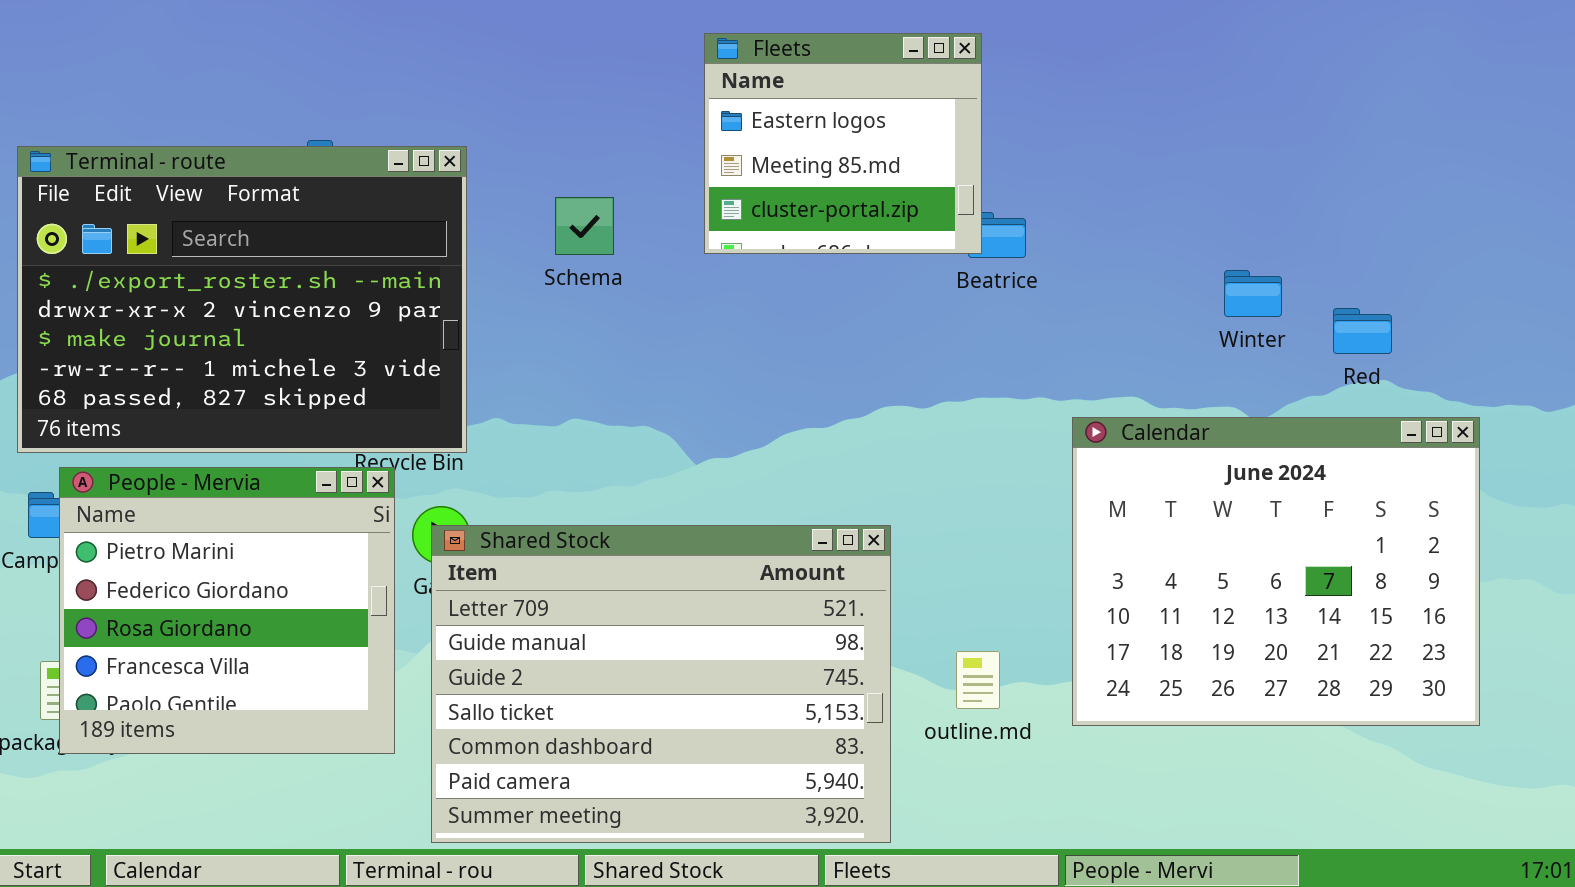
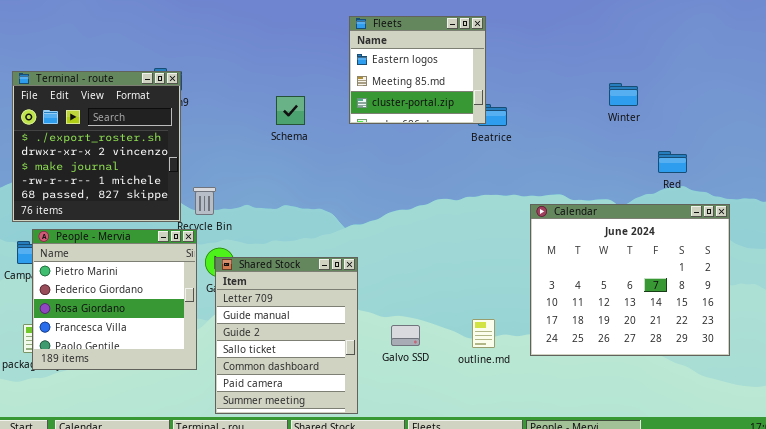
Terminal - route: [17,146,467,453] -> [12,71,181,222], resized
Winter: [1224,270,1282,317] -> [609,83,638,106], moved
Shared Stock: [431,525,891,843] -> [215,257,358,414], resized

